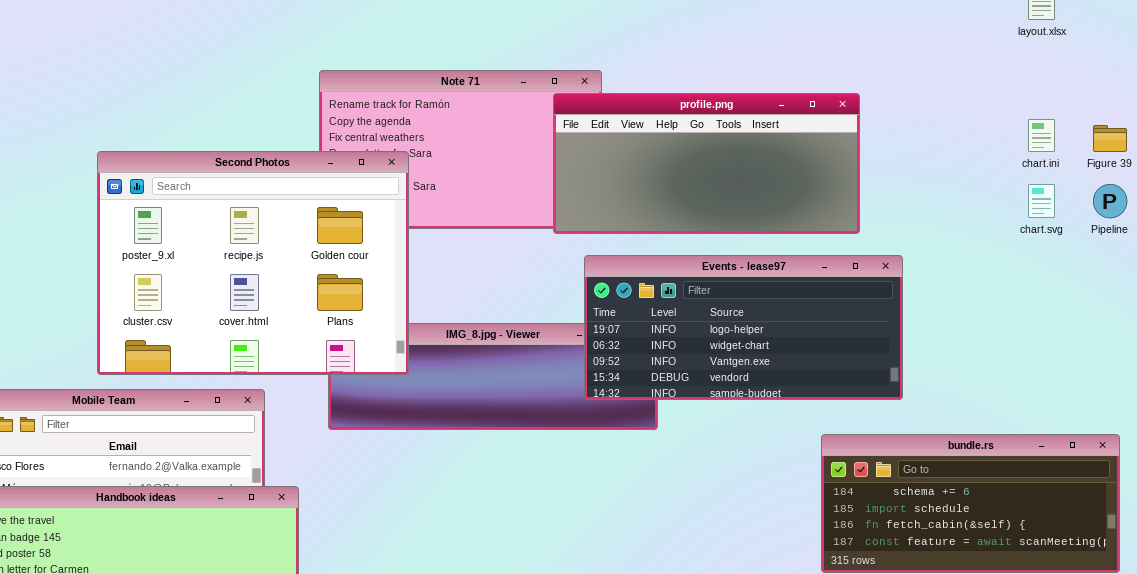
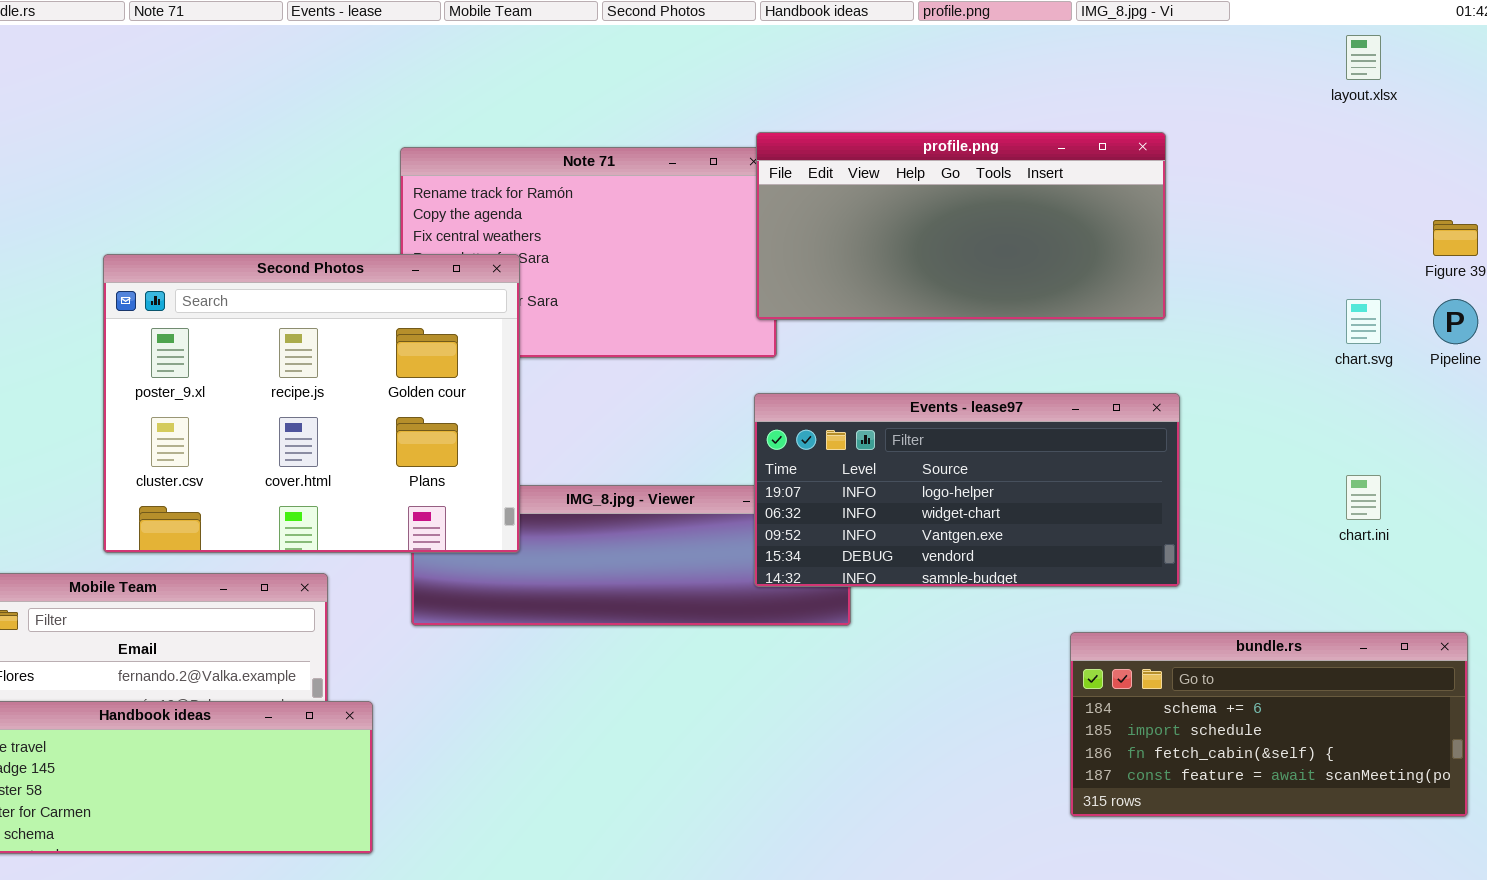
profile.png: [553,93,860,234] -> [756,132,1166,320], moved
chart.ini: [1028,119,1055,152] -> [1346,475,1381,520], moved

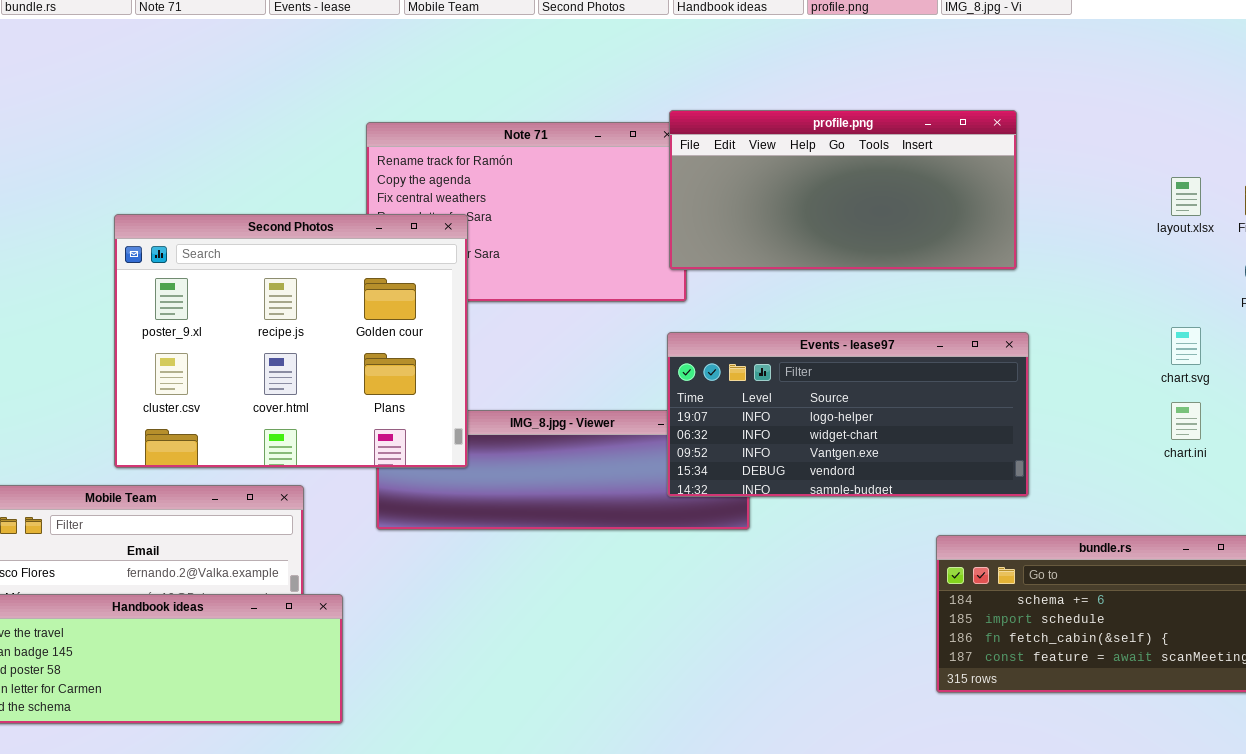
layout.xlsx: [1346,35,1381,80] -> [1171,177,1201,216], moved
chart.svg: [1346,299,1381,344] -> [1171,327,1201,365], moved

